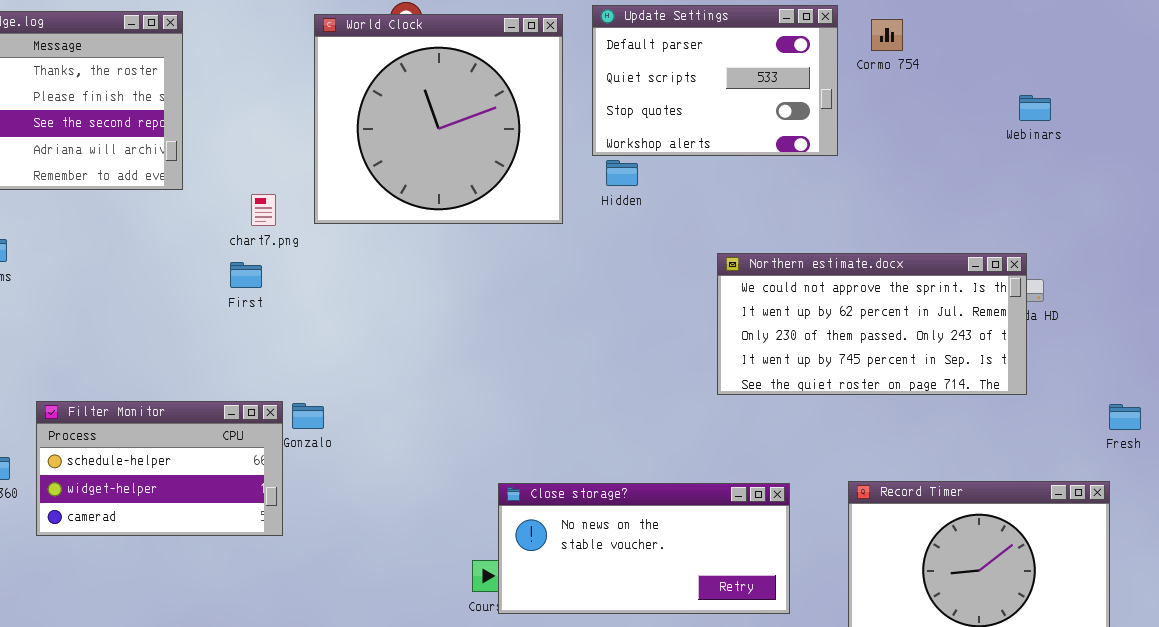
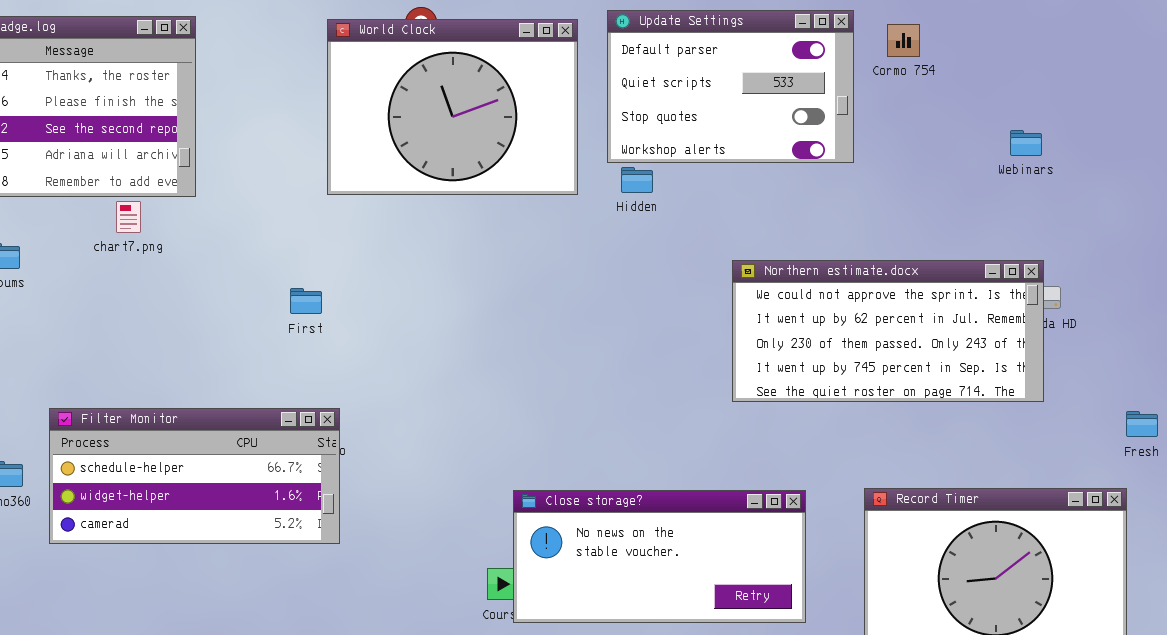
World Clock: [314,14,563,224] -> [327,19,578,195], resized
Webinars: [1019,95,1051,121] -> [1010,130,1042,156], moved
chart7.png: [251,194,276,226] -> [116,201,141,233], moved
First: [230,262,262,288] -> [290,288,322,314], moved
Filter Monitor: [36,401,283,536] -> [49,408,340,544], resized

